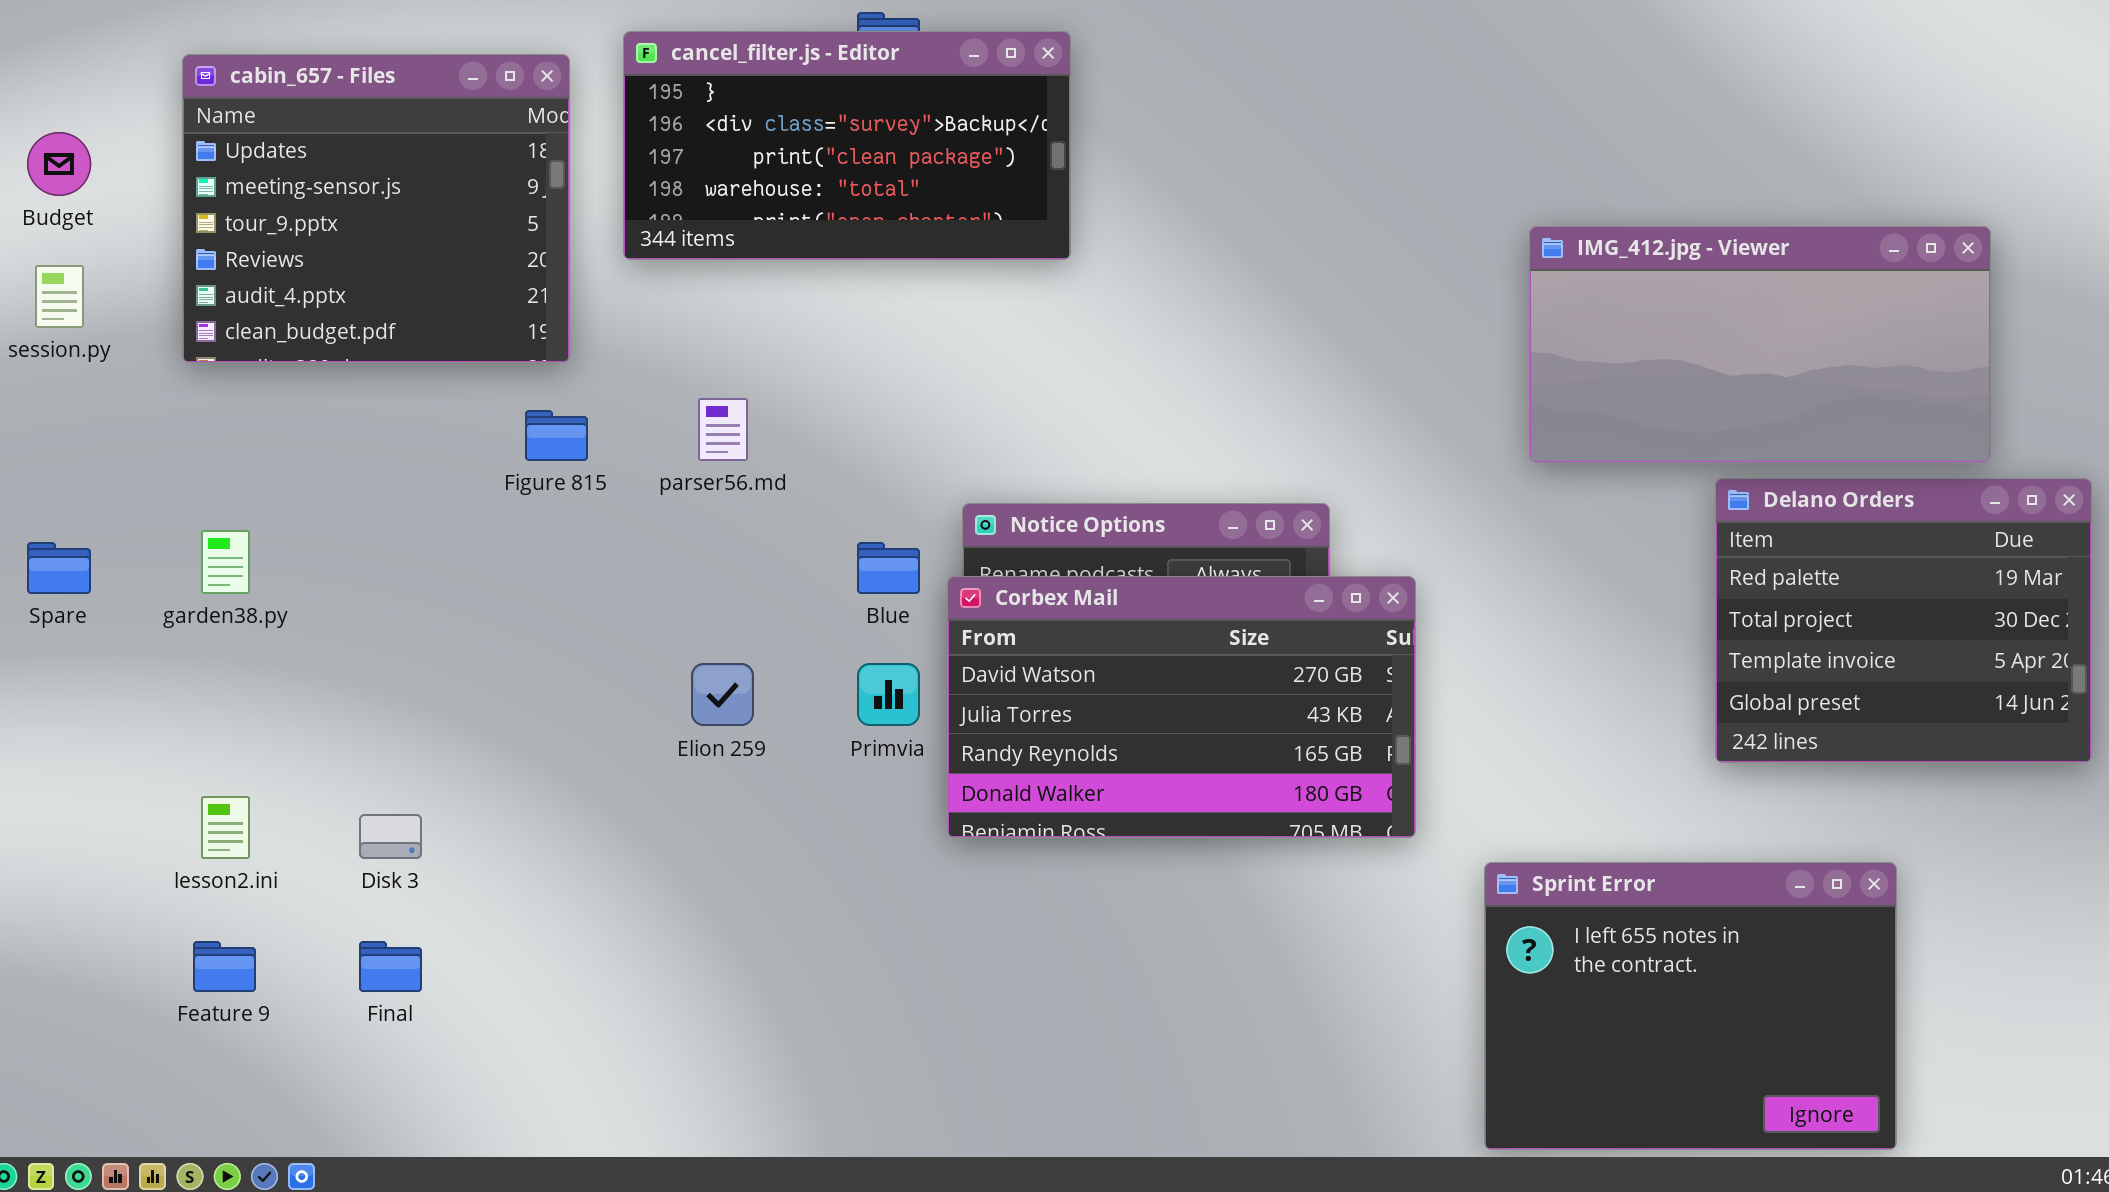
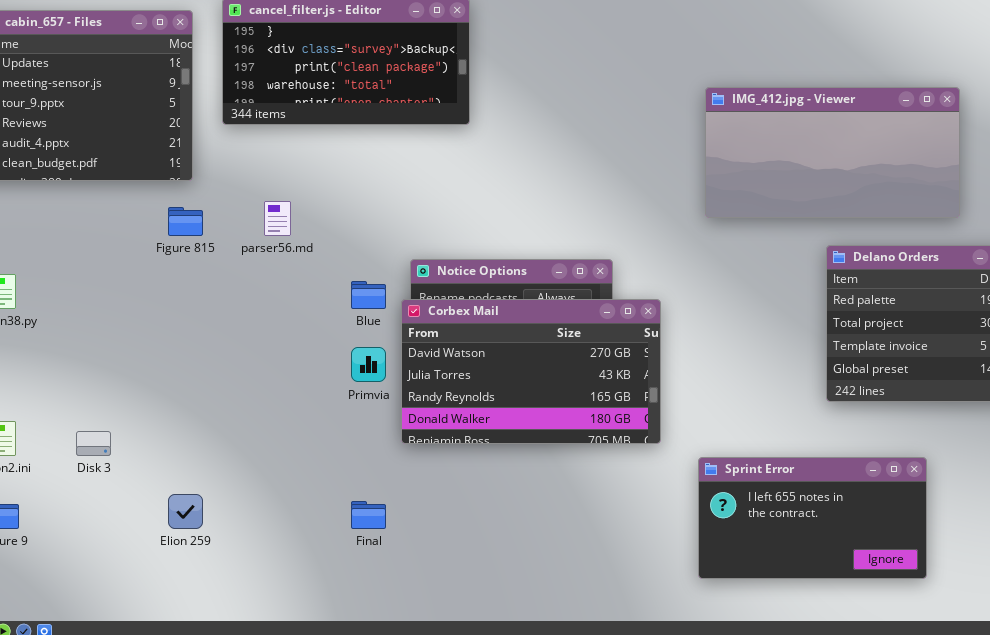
IMG_412.jpg - Viewer: [1529,226,1991,463] -> [705,87,960,218], moved
Elion 259: [691,663,754,726] -> [168,494,203,529], moved
Sprint Error: [1484,862,1897,1150] -> [698,457,927,579], resized
Final: [359,941,422,992] -> [351,501,386,529], moved

